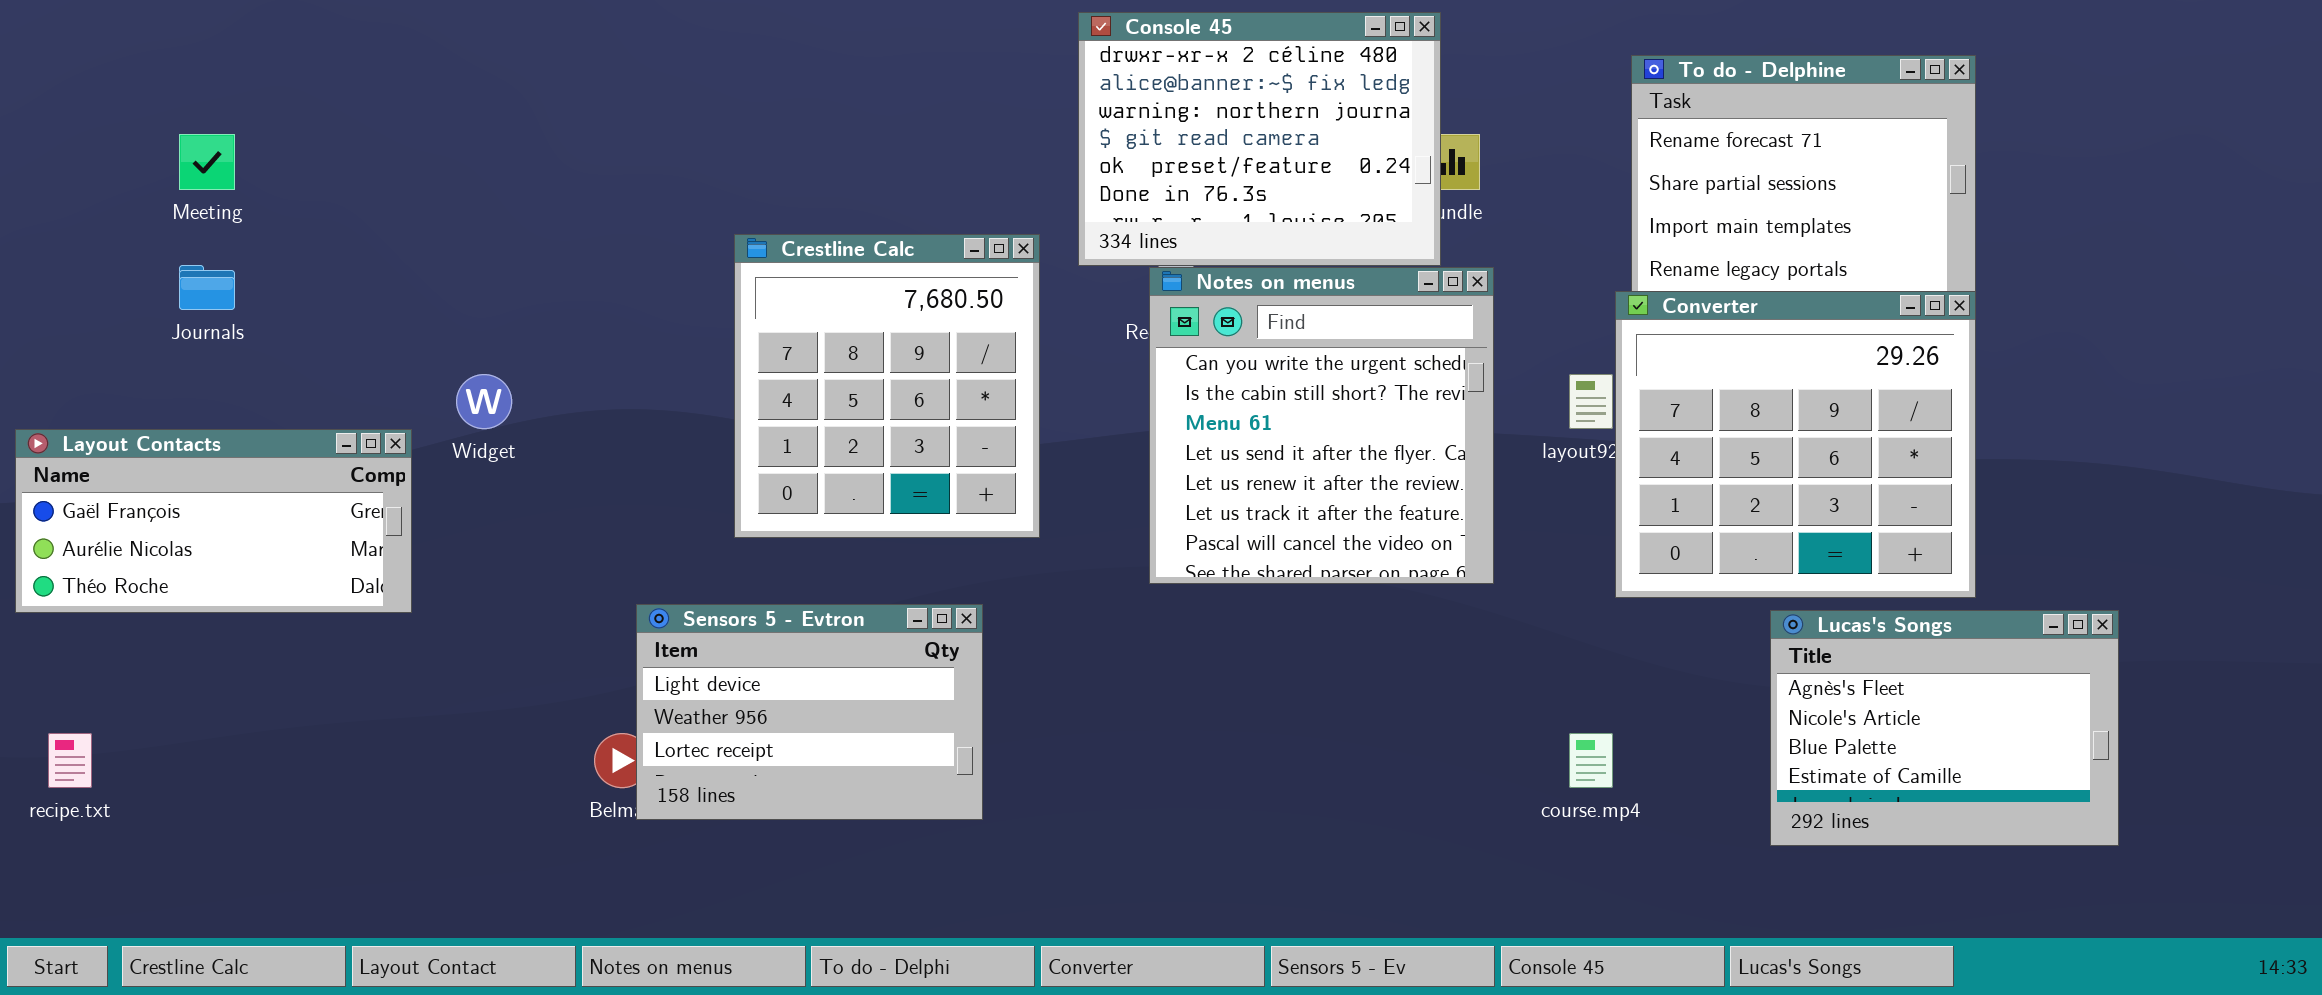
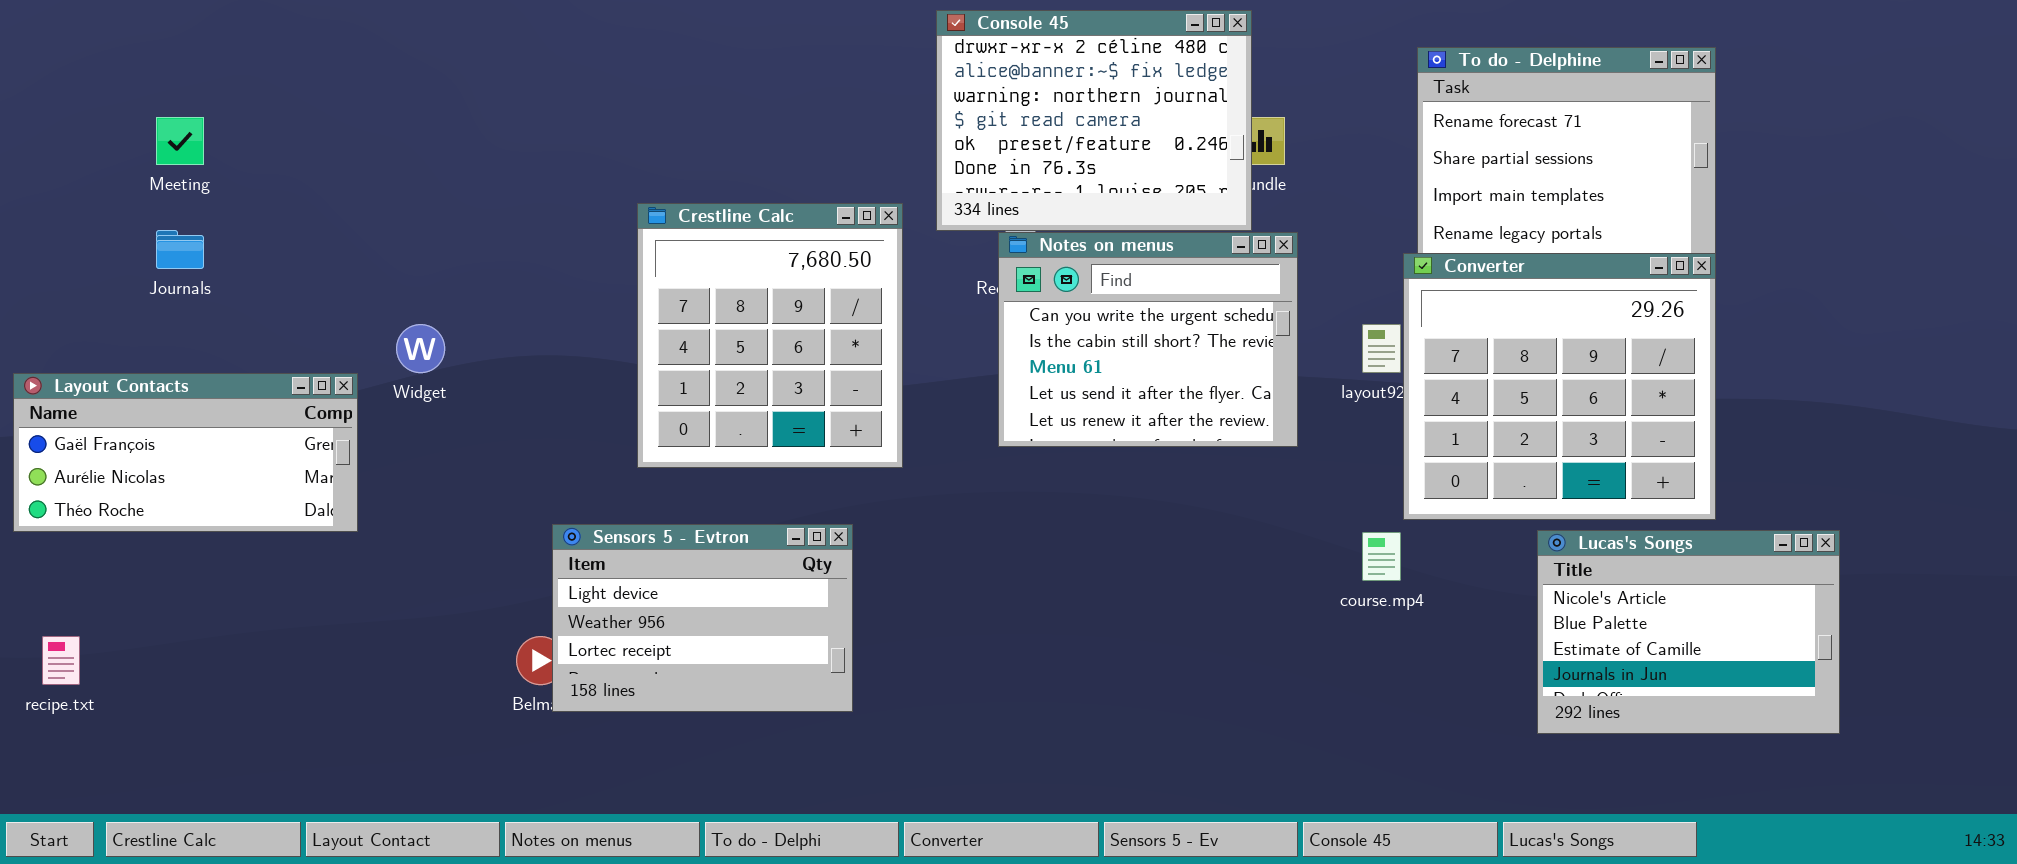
Notes on menus: [1149,267,1494,584] -> [998,232,1298,447], resized
Lucas's Songs: [1770,610,2119,846] -> [1537,530,1840,734], scrolled down 1 row
course.mp4: [1569,733,1613,788] -> [1362,532,1401,581], moved

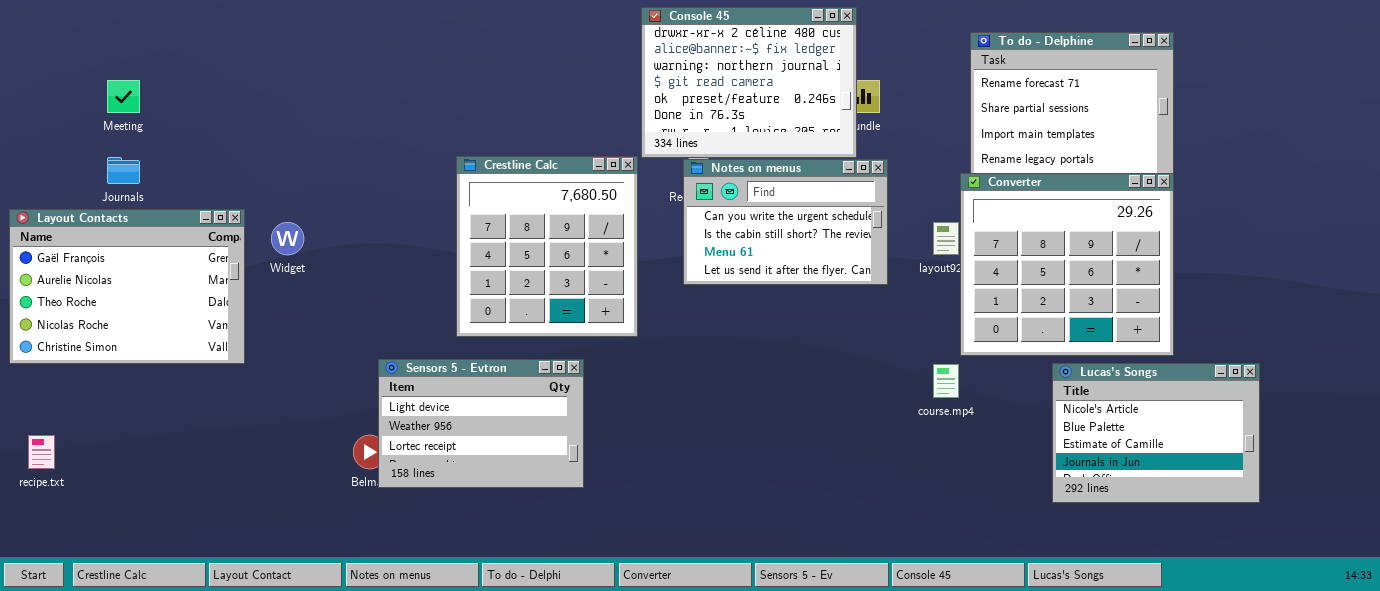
Crestline Calc: [637,203,903,468] -> [456,156,638,337], moved
Notes on menus: [998,232,1298,447] -> [683,159,888,285], resized
Layout Contacts: [13,373,358,532] -> [9,209,245,364], resized

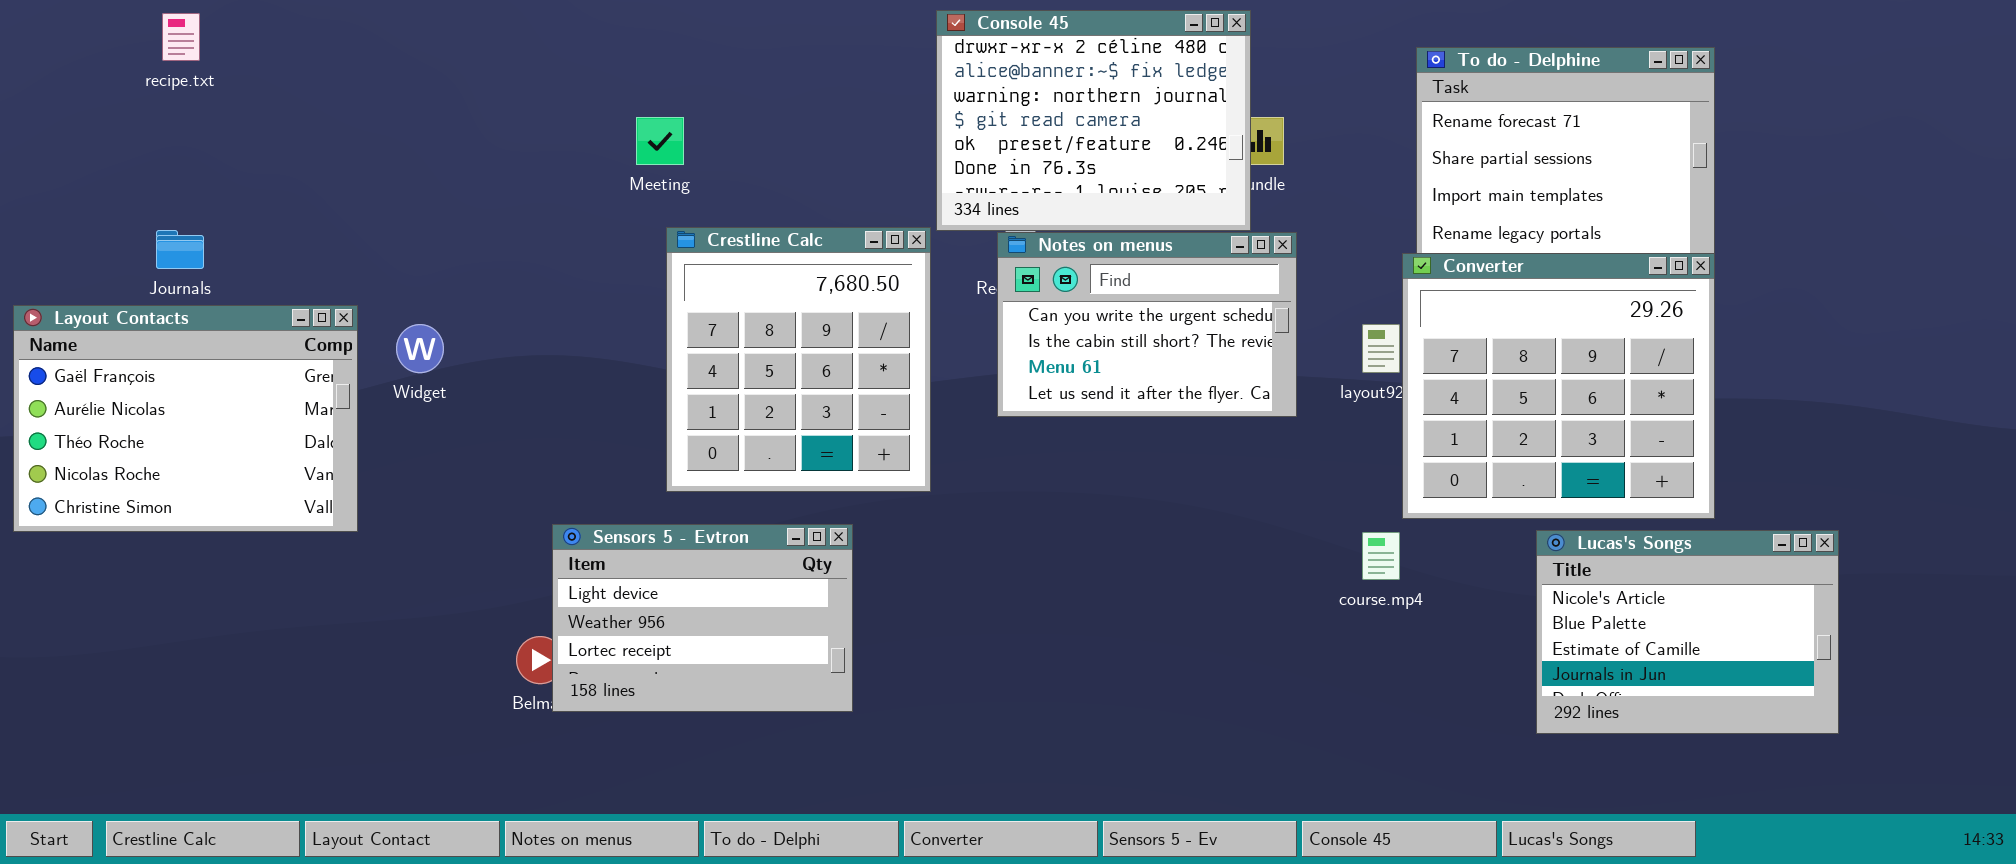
Meeting: [107,80,140,113] -> [636,117,684,165], moved
recipe.txt: [28,435,55,469] -> [162,13,200,61], moved

